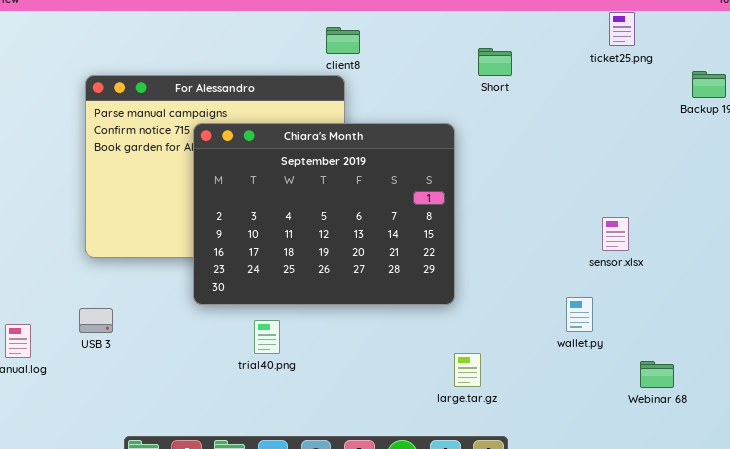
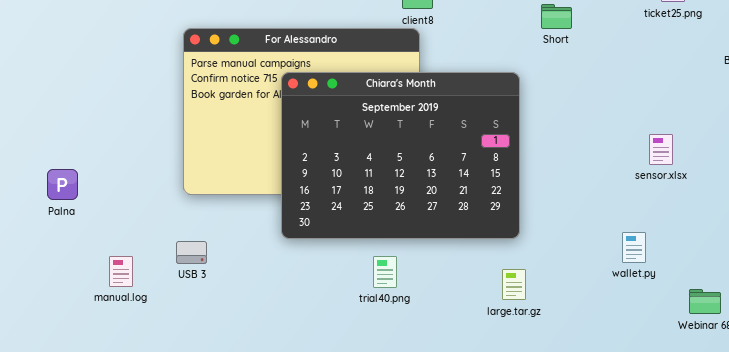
sensor.xlsx: [602,217,629,251] -> [649,134,673,165], moved
trial40.png: [254,320,280,354] -> [373,256,397,288], moved
large.tar.gz: [454,353,481,387] -> [502,269,526,300], moved

